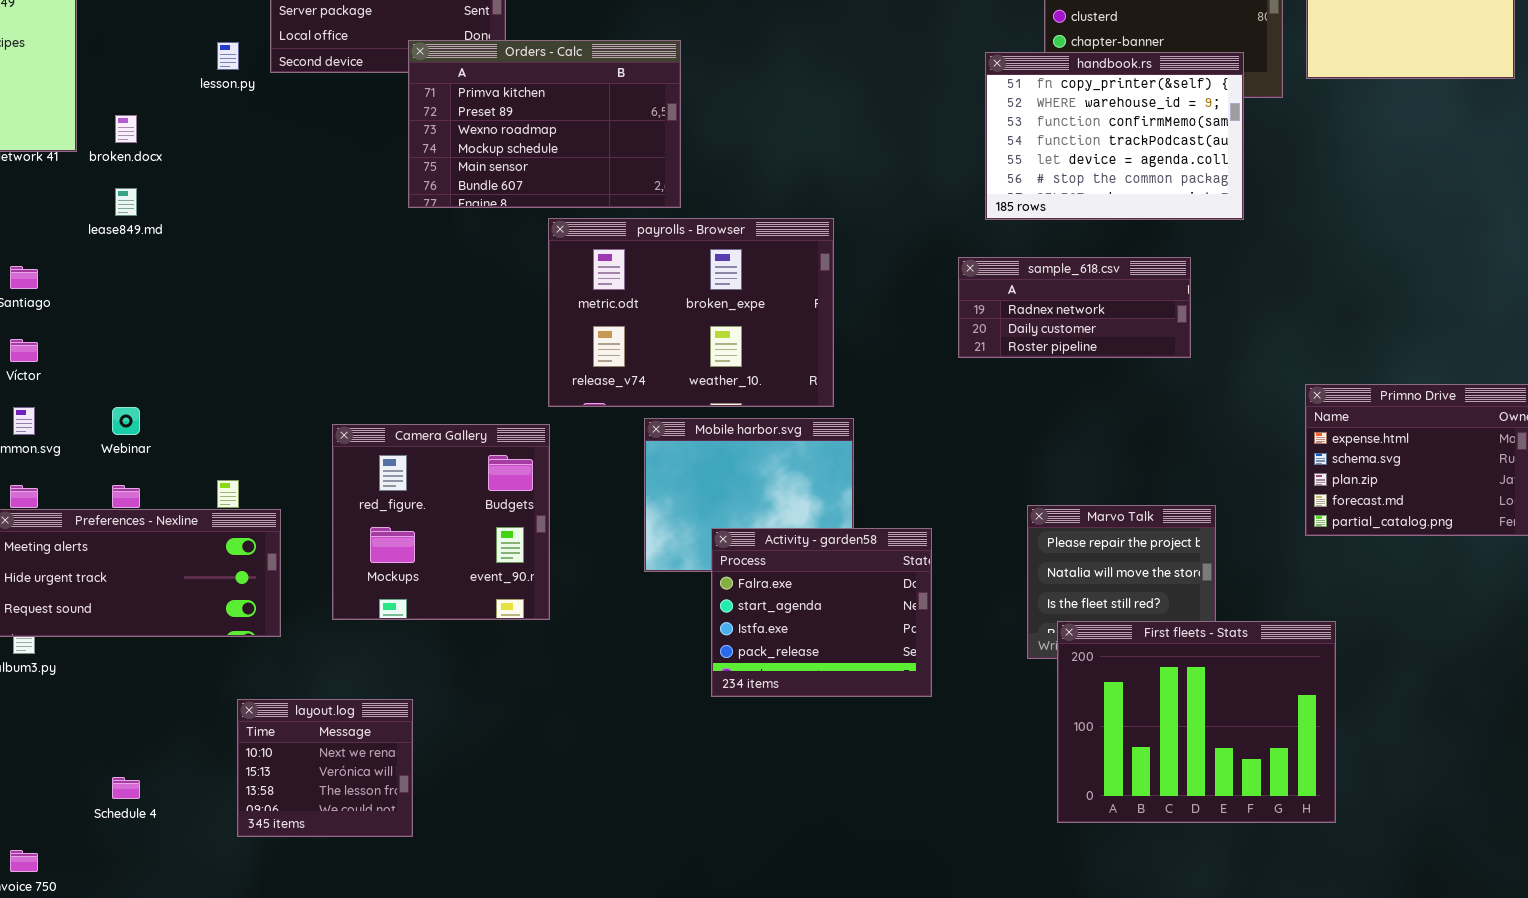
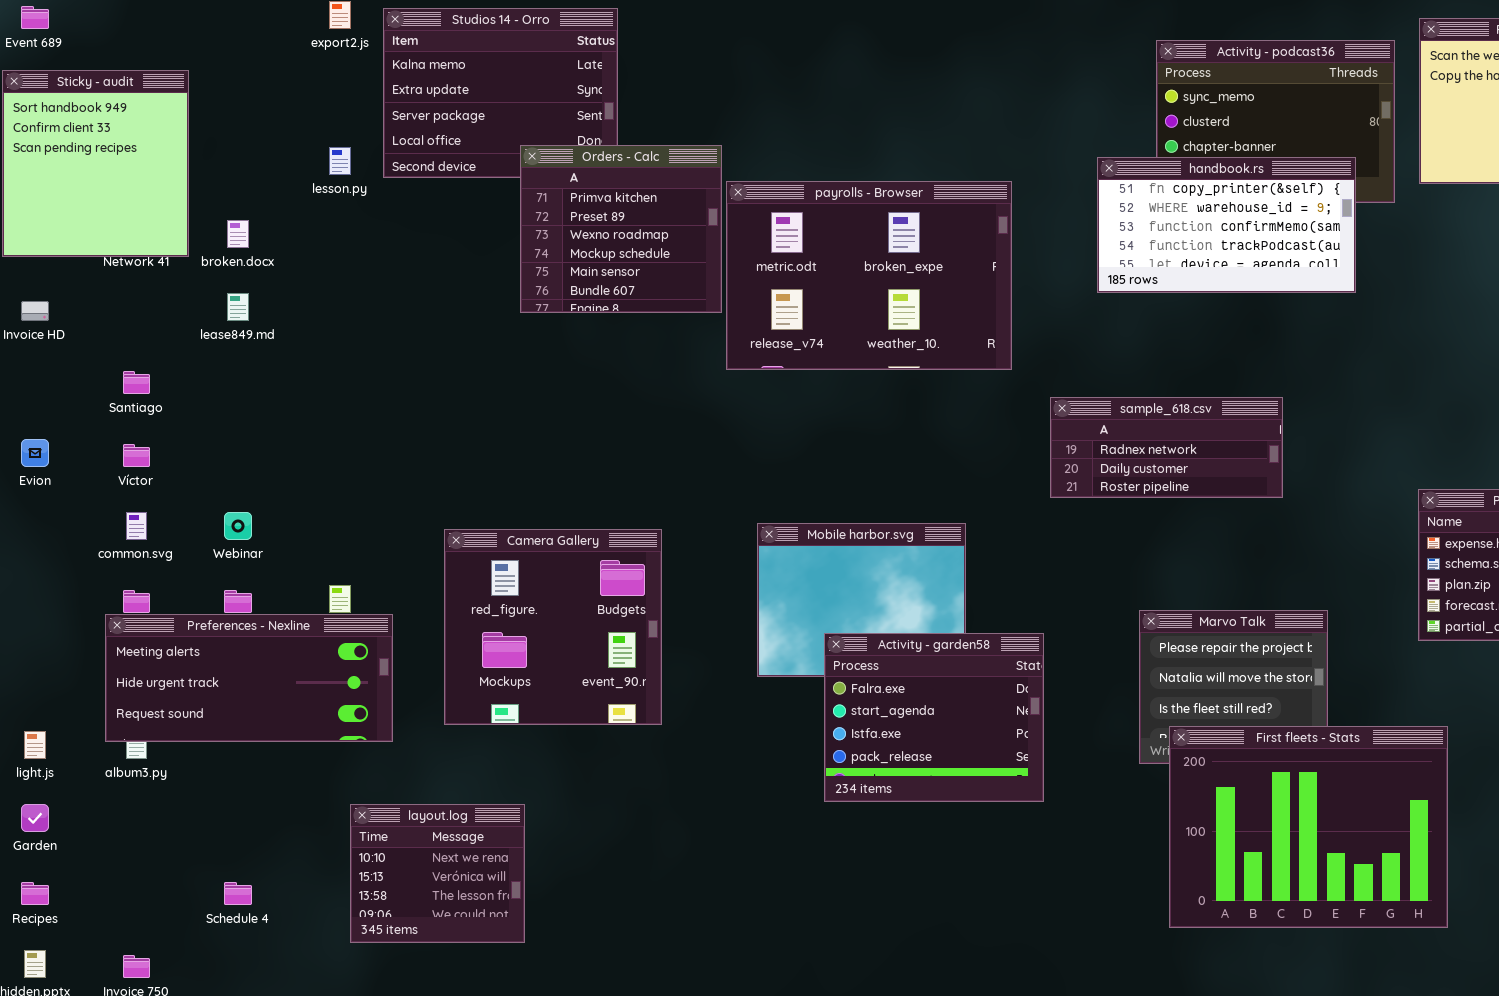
Orders - Calc: [408,40,681,208] -> [520,145,722,313], resized
handbook.rs: [985,52,1244,220] -> [1097,157,1356,293], resized
payrolls - Browser: [548,218,834,407] -> [726,181,1012,370], moved
sample_618.csv: [958,257,1191,358] -> [1050,397,1283,498], moved

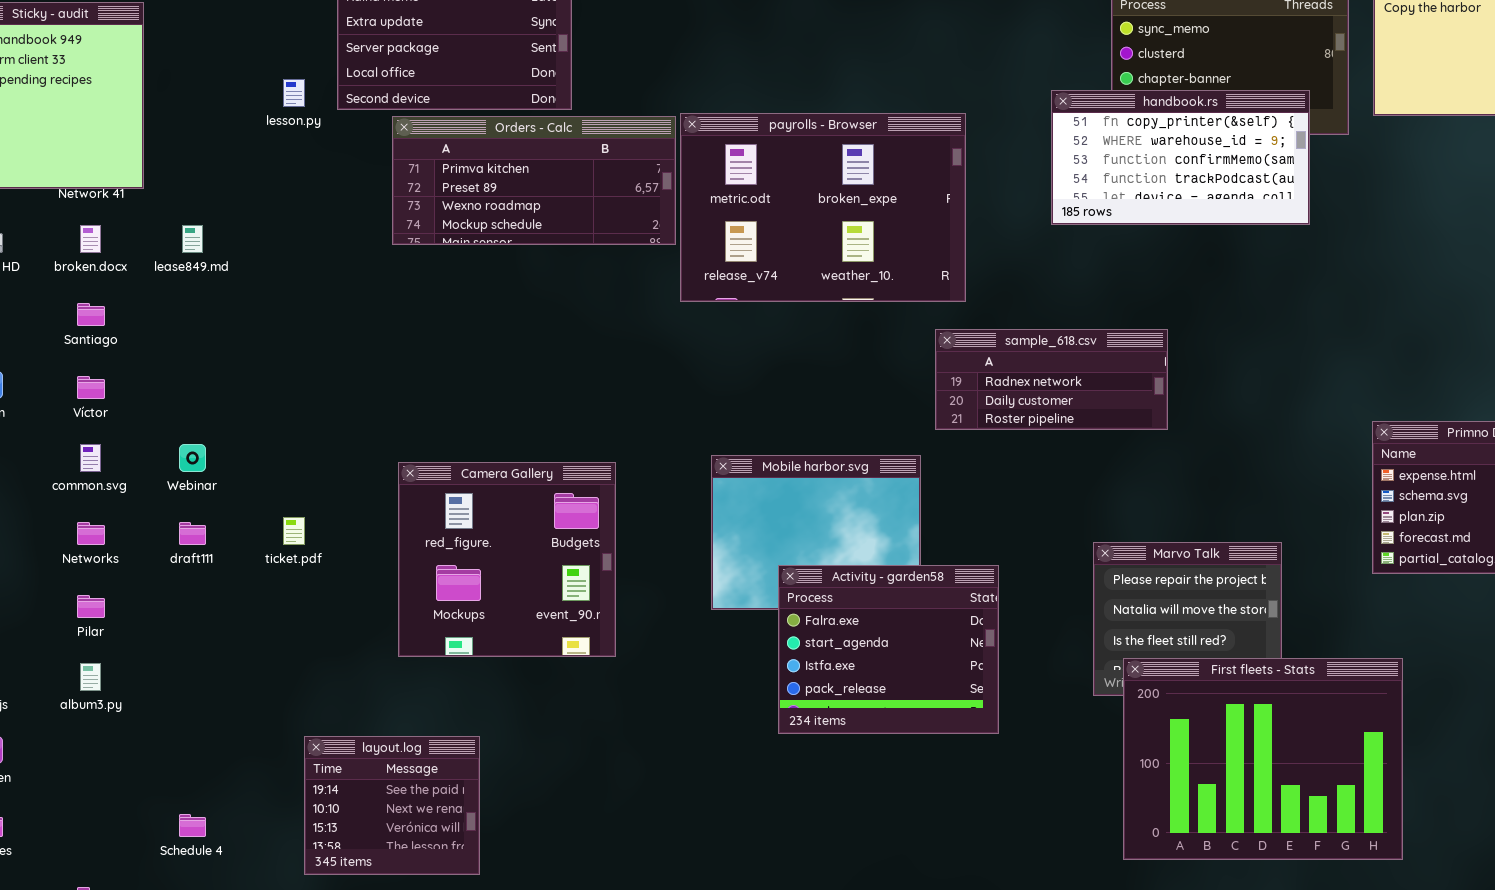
Orders - Calc: [520,145,722,313] -> [392,116,676,245], resized
broken.docx: [227,220,249,248] -> [80,225,101,253], moved
sample_618.csv: [1050,397,1283,498] -> [935,329,1168,430], moved
Preferences - Nexline: [105,614,393,742] -> none, closed
layout.log: [350,804,525,943] -> [304,736,480,875], scrolled up 1 row

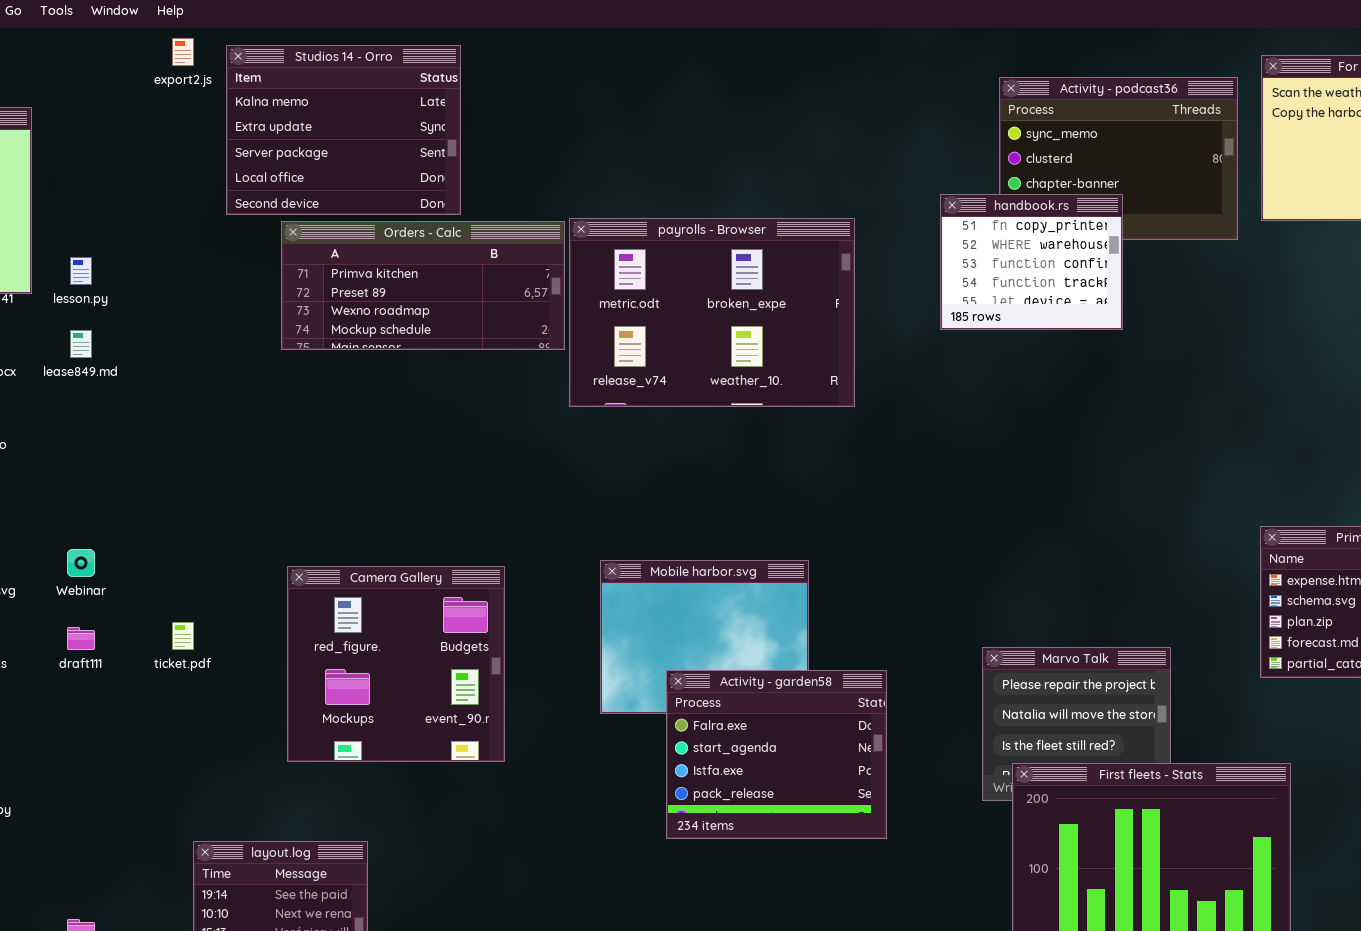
lesson.py: [283,79,305,107] -> [70,257,92,285], moved
handbook.rs: [1051,90,1310,225] -> [940,194,1123,330], resized
sample_618.csv: [935,329,1168,430] -> none, closed

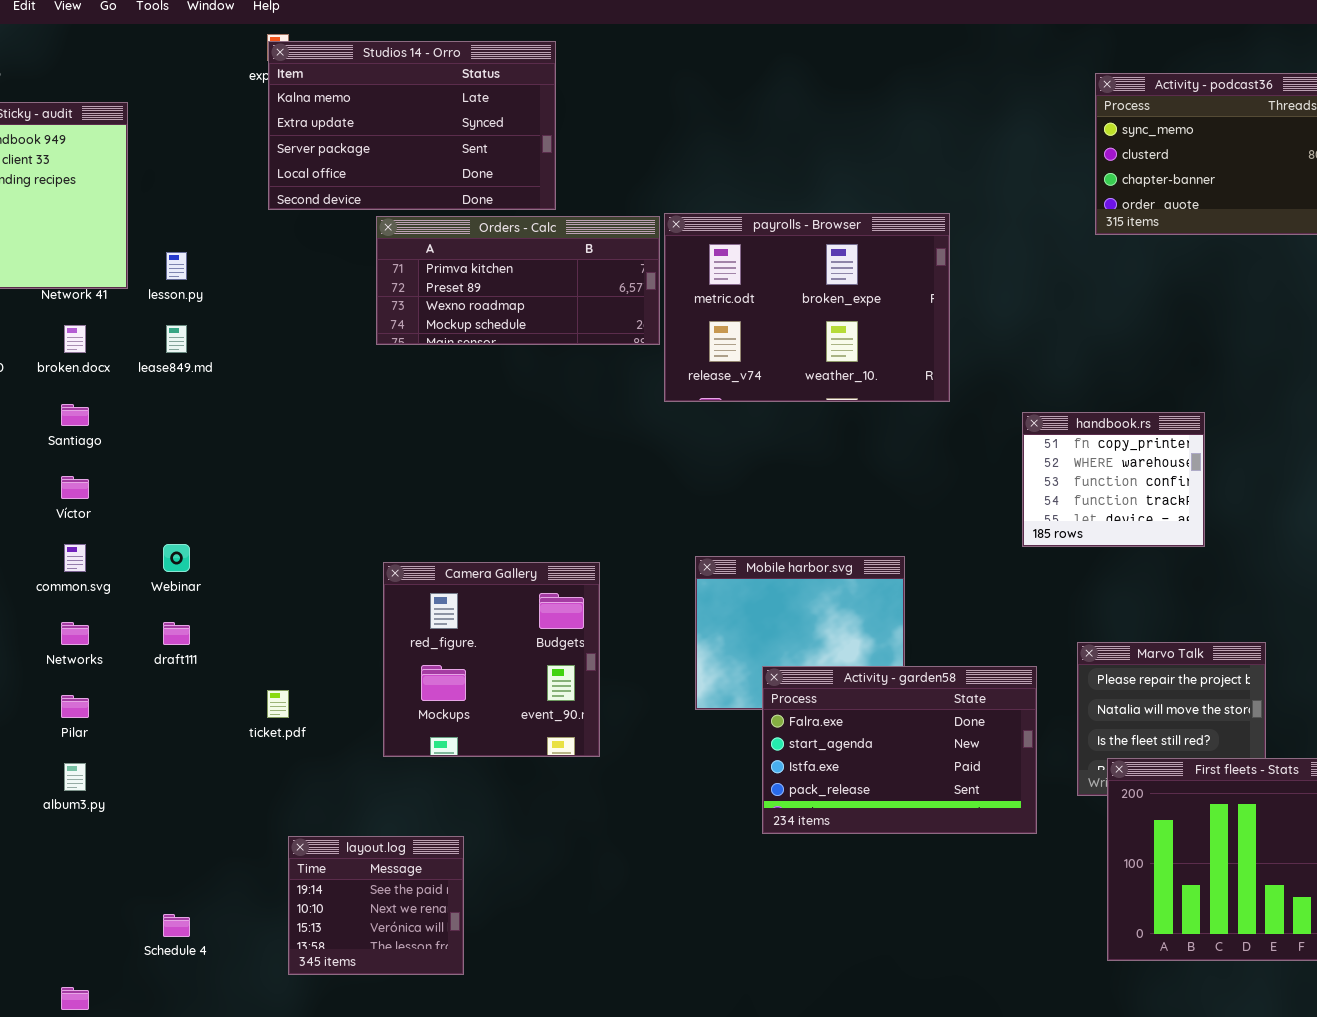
Studios 14 - Orro: [226,45,461,215] -> [268,41,556,210], resized
handbook.rs: [940,194,1123,330] -> [1022,412,1205,547], moved
ticket.pdf: [172,622,194,650] -> [267,690,289,718], moved
Activity - garden58: [666,670,887,839] -> [762,666,1037,834], resized

